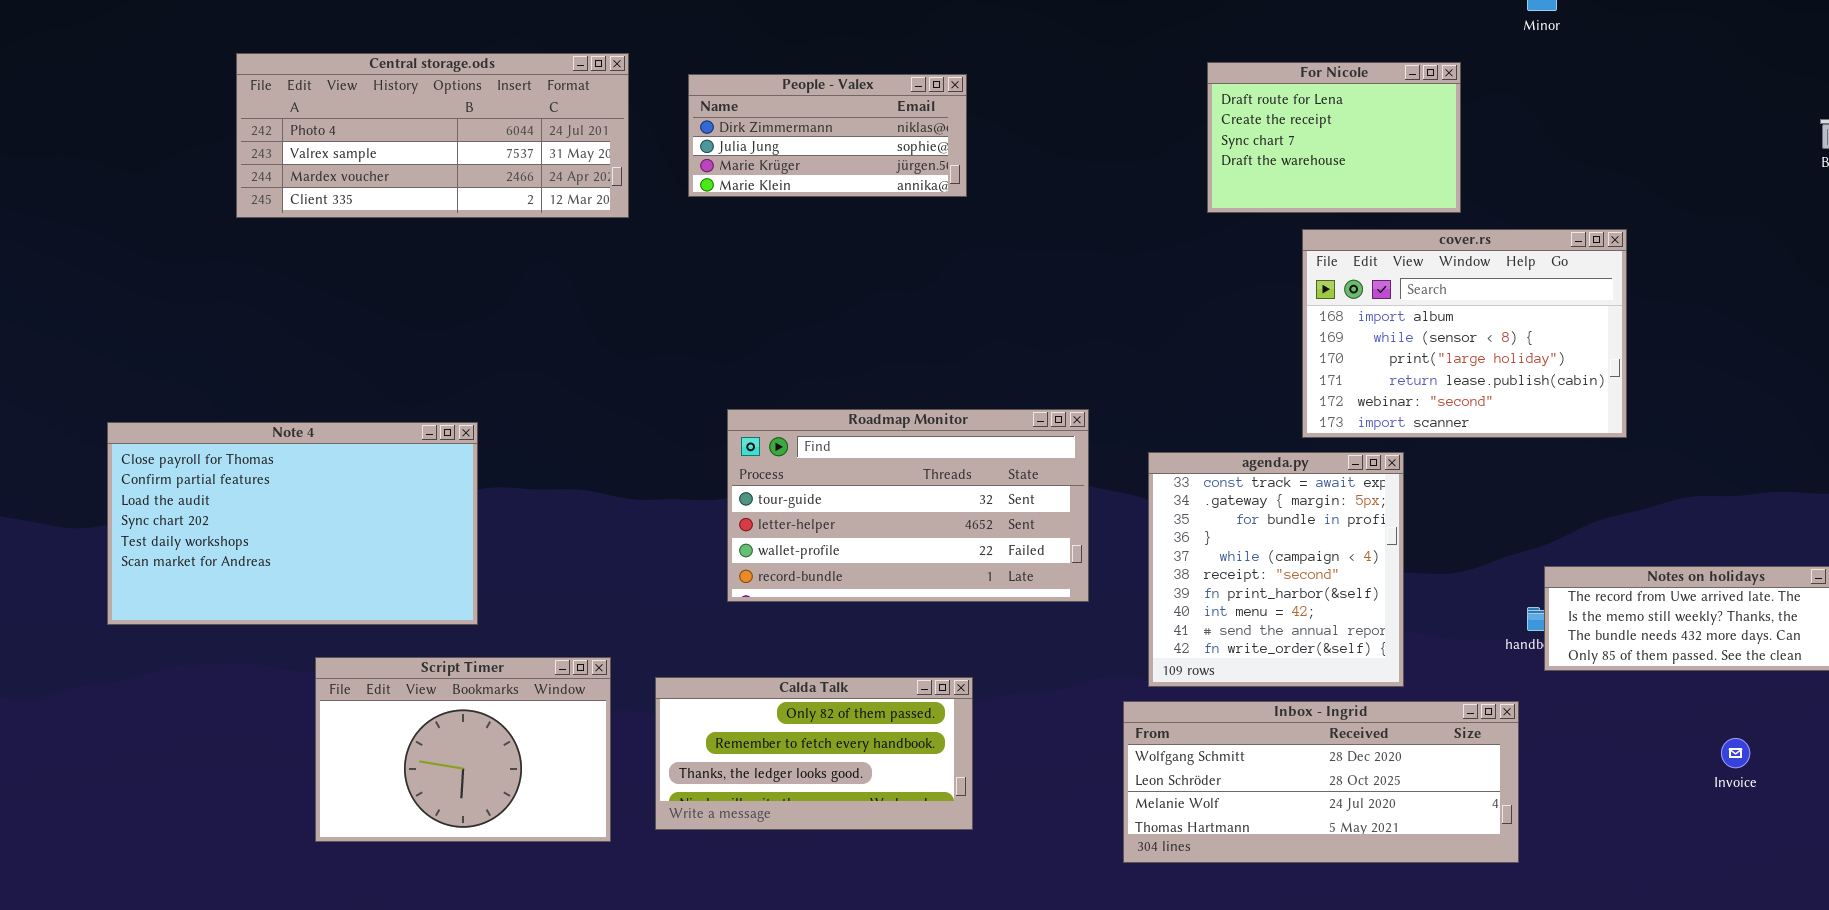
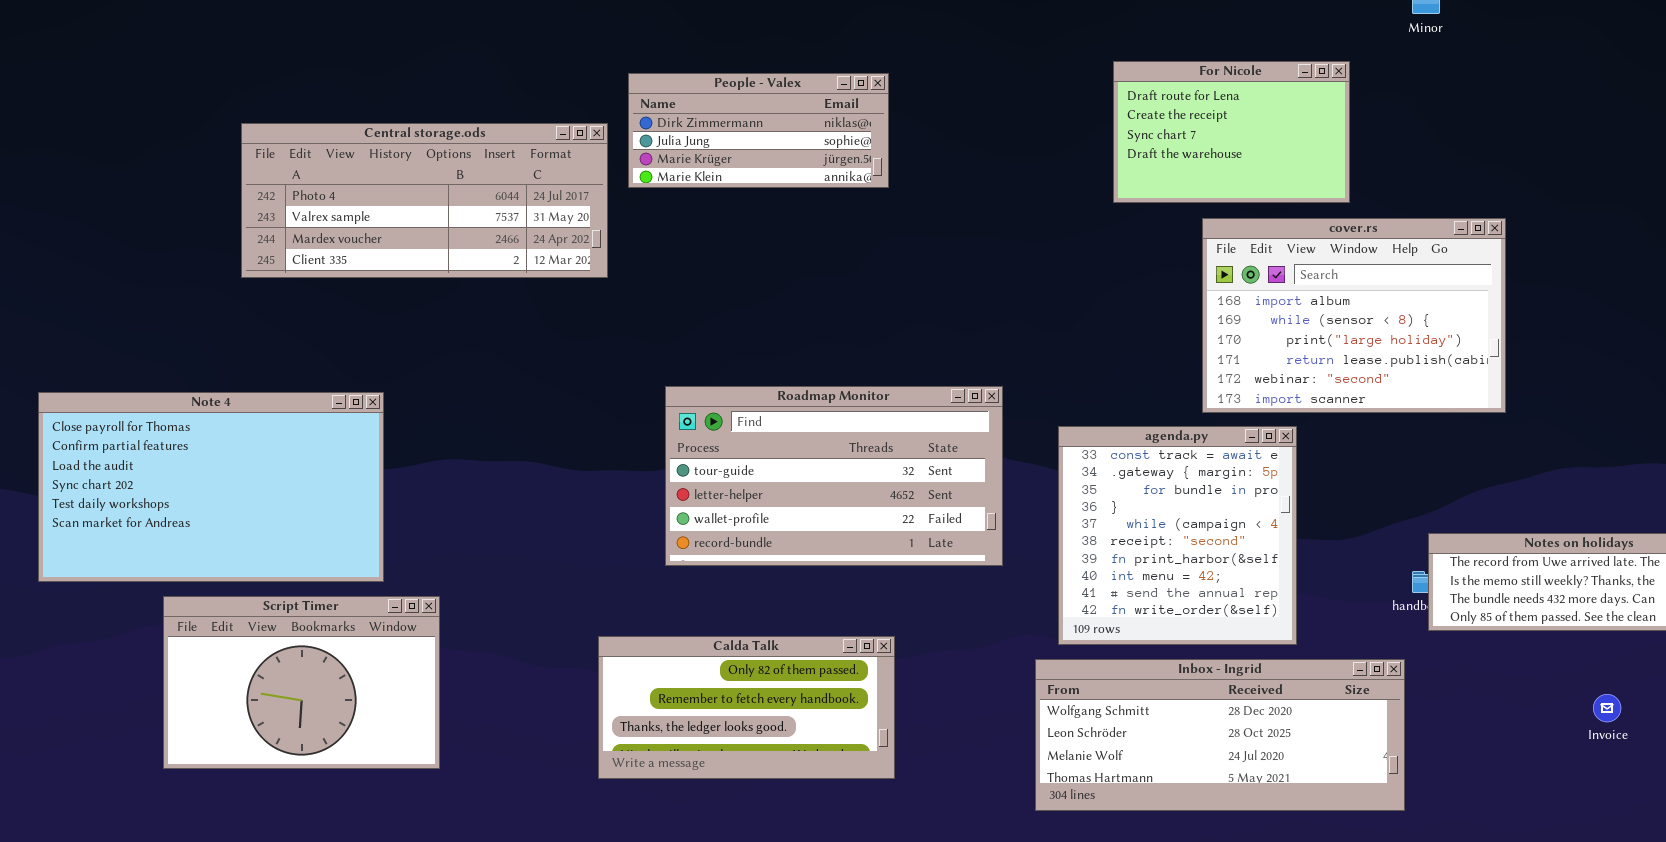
Central storage.ods: [236,53,629,218] -> [241,123,608,278], moved
Note 4: [107,422,478,625] -> [38,392,384,582], moved
Script Timer: [315,657,611,842] -> [163,596,440,769], moved

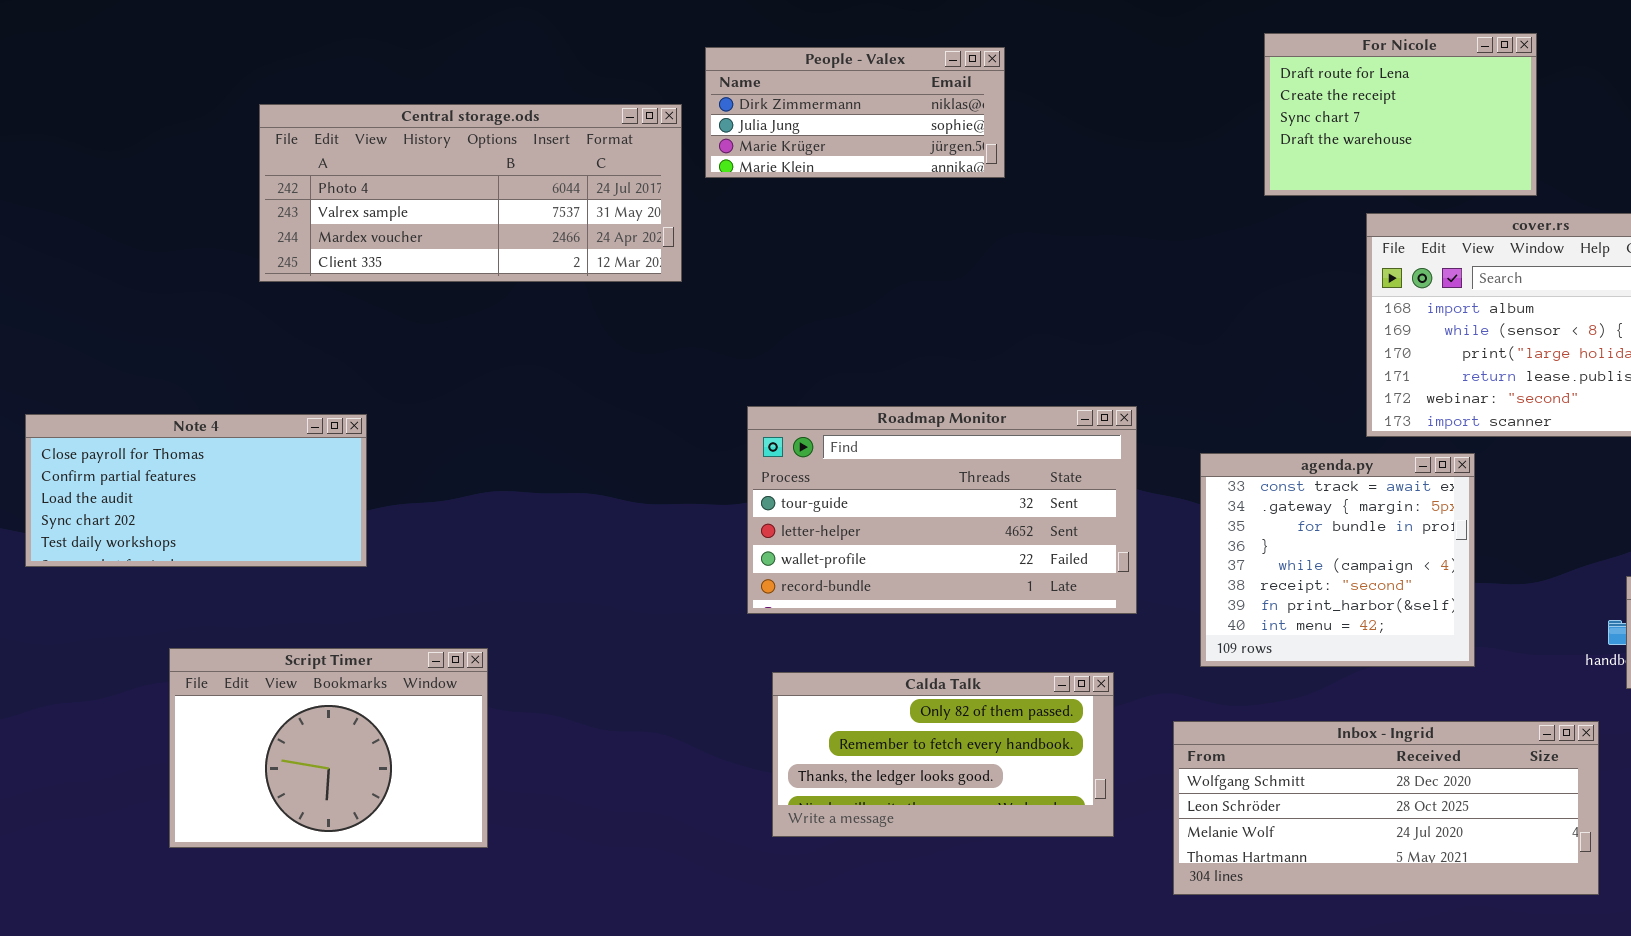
Note 4: [38,392,384,582] -> [25,414,367,567], resized
agenda.py: [1058,426,1297,645] -> [1200,453,1475,667], resized
Calda Talk: [598,636,895,779] -> [772,672,1114,837], moved

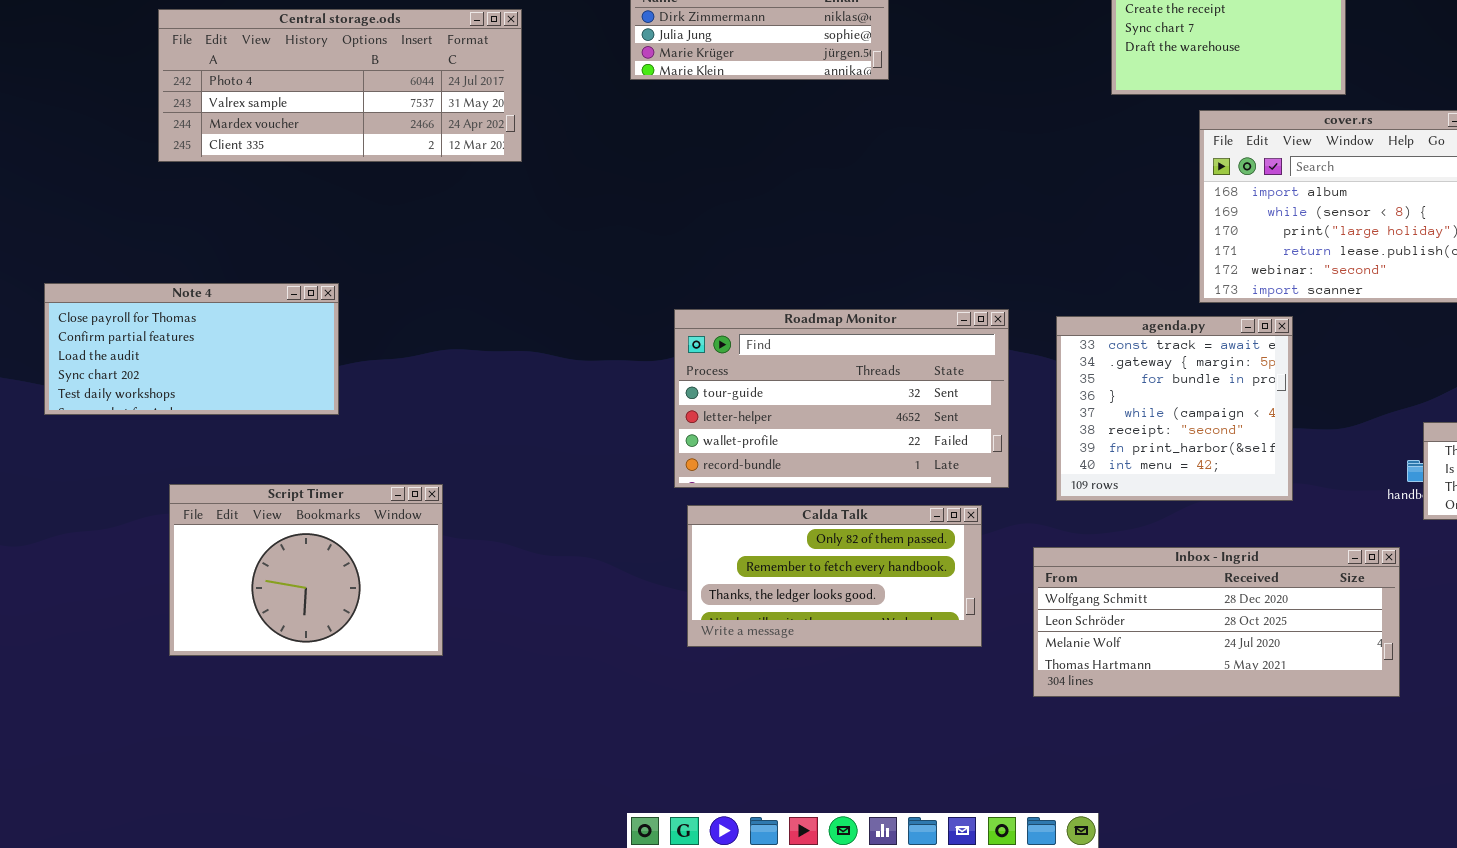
Central storage.ods: [259,104,682,282] -> [158,9,522,162], moved
Roadmap Monitor: [747,406,1137,614] -> [674,309,1009,488], moved

